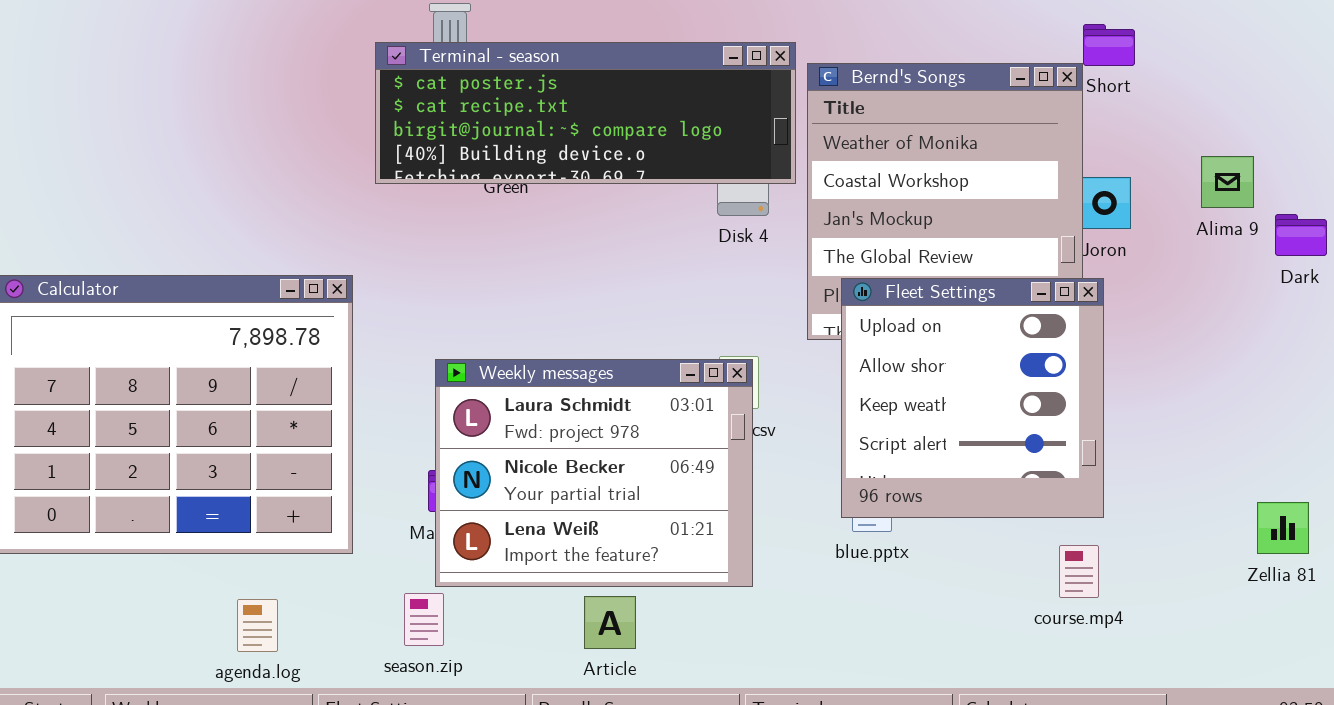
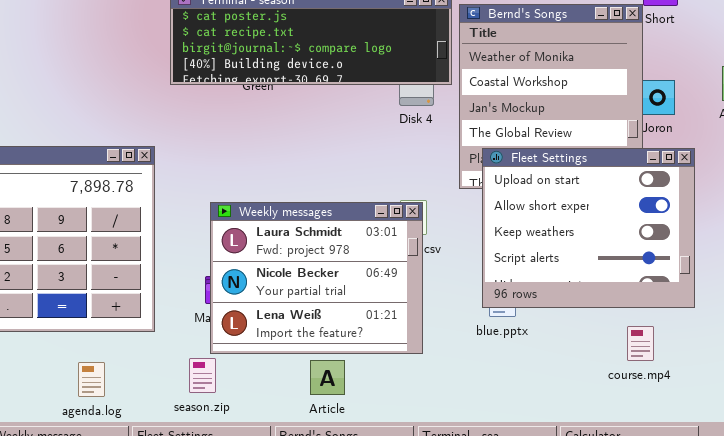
Fleet Settings: [841,278,1104,518] -> [482,148,695,308], resized

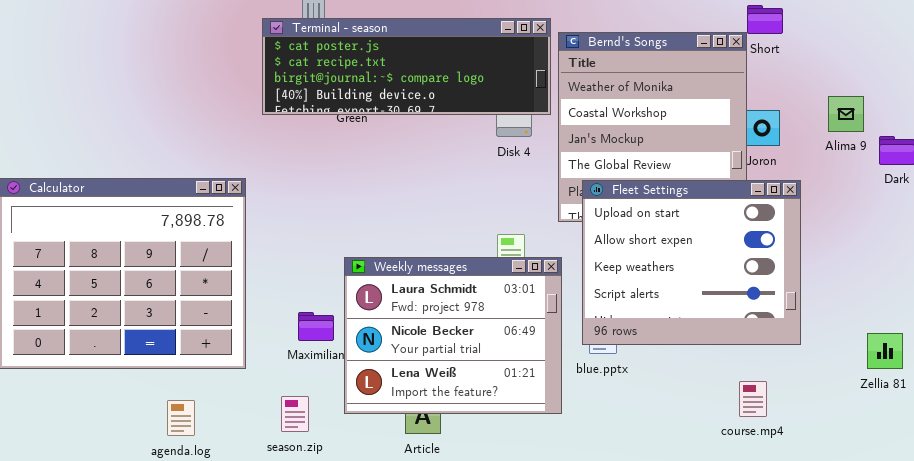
Weekly messages: [210,202,423,354] -> [344,257,562,414], moved
course.mp4: [627,326,654,361] -> [739,381,767,417], moved

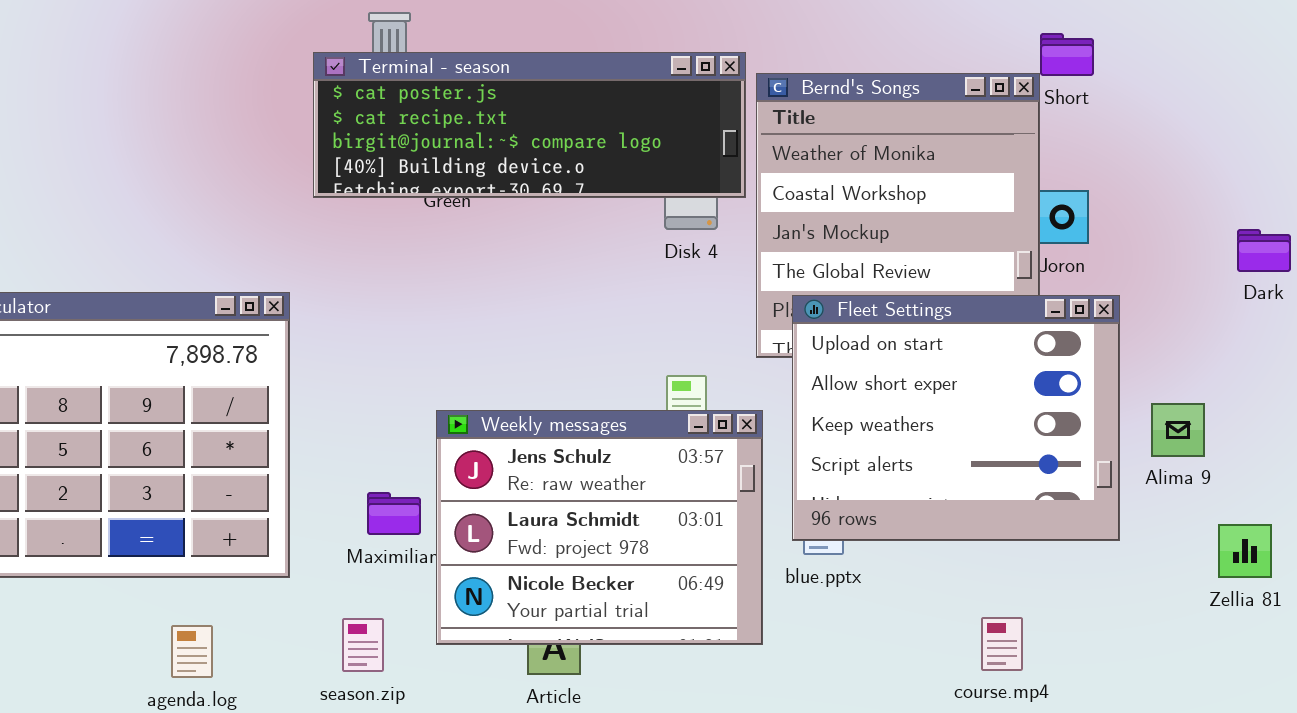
Alima 9: [828,96,864,132] -> [1151,403,1205,457], moved
Weekly messages: [344,257,562,414] -> [436,410,763,645], scrolled up 1 row
course.mp4: [739,381,767,417] -> [981,617,1023,671], moved

